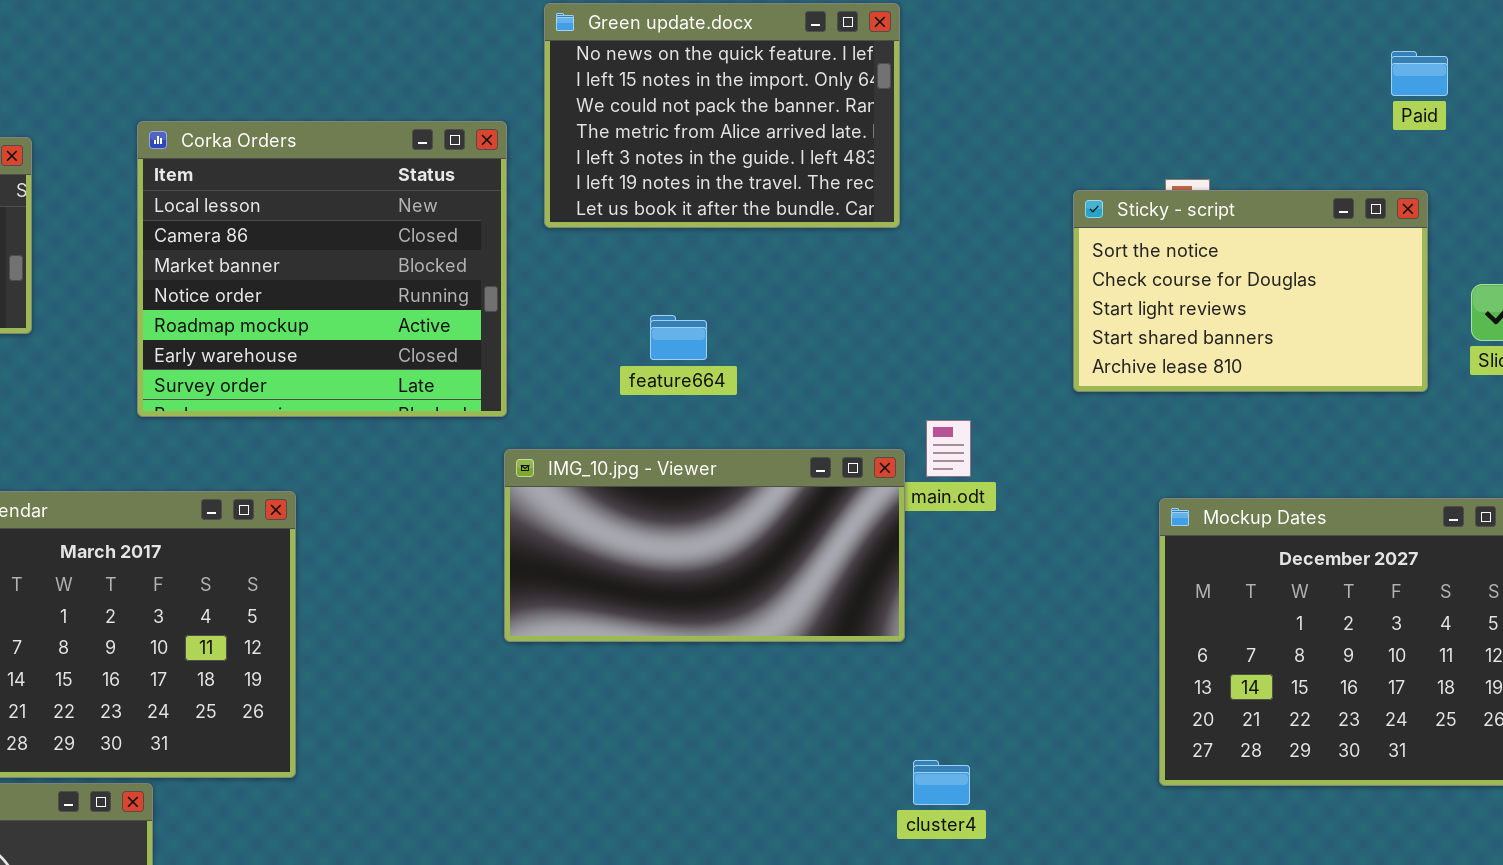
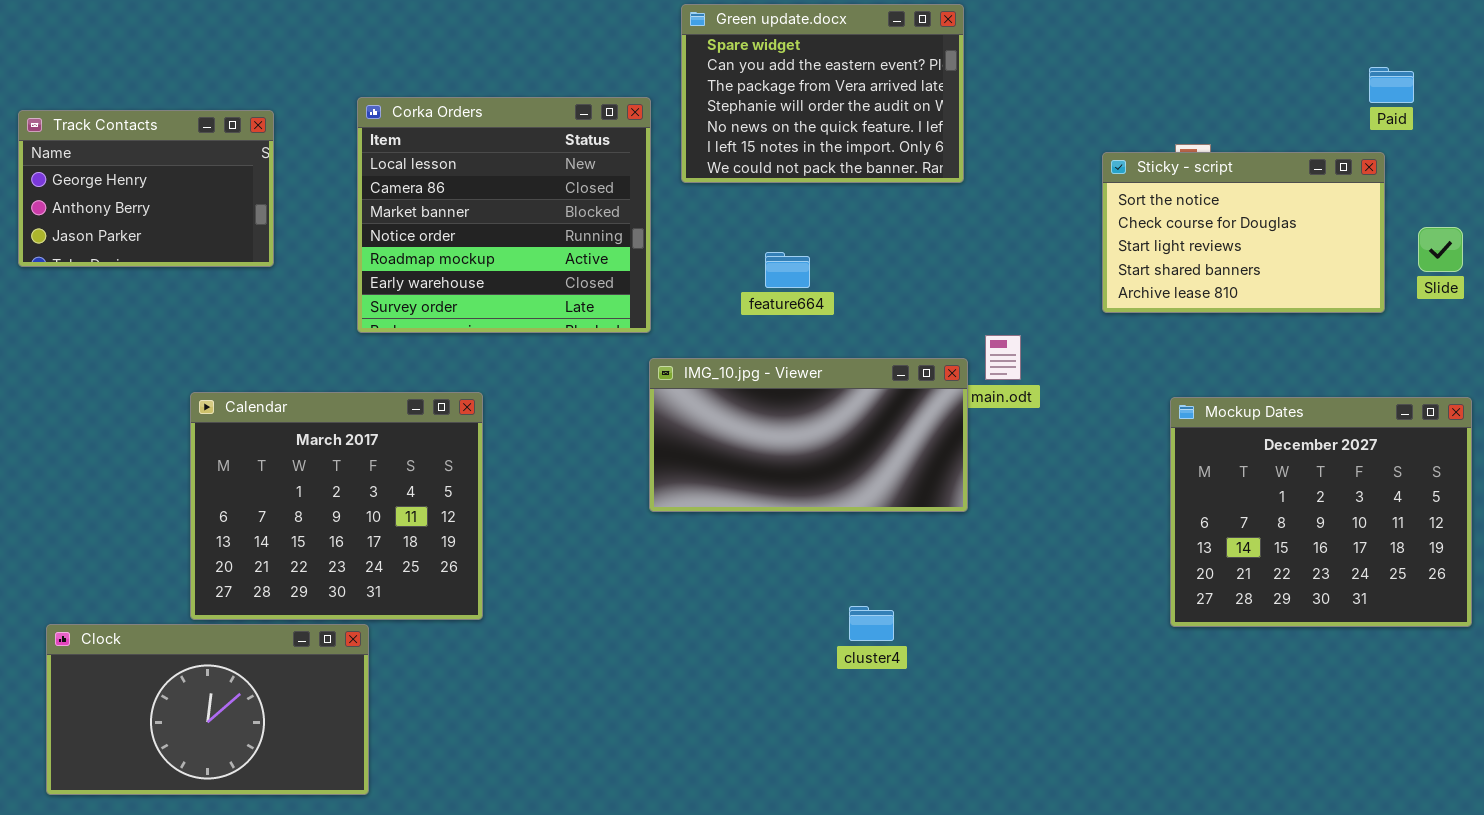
Green update.docx: [544,3,900,228] -> [681,4,964,183], scrolled up 4 rows
Paid: [1391,51,1448,96] -> [1369,67,1414,103], moved
cluster4: [913,760,970,805] -> [849,606,894,641], moved

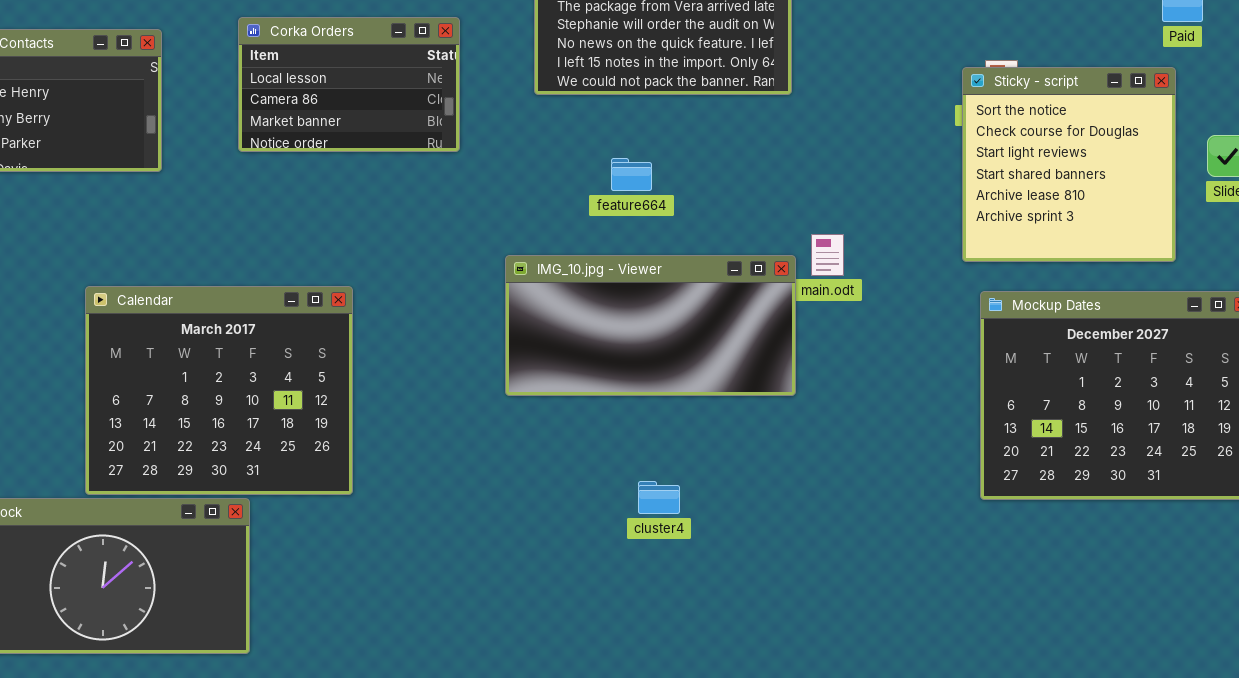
Corka Orders: [357,97,651,333] -> [238,17,460,152], resized
Sticky - script: [1102,152,1385,313] -> [962,67,1176,262], resized
cluster4: [849,606,894,641] -> [638,481,680,514], moved

